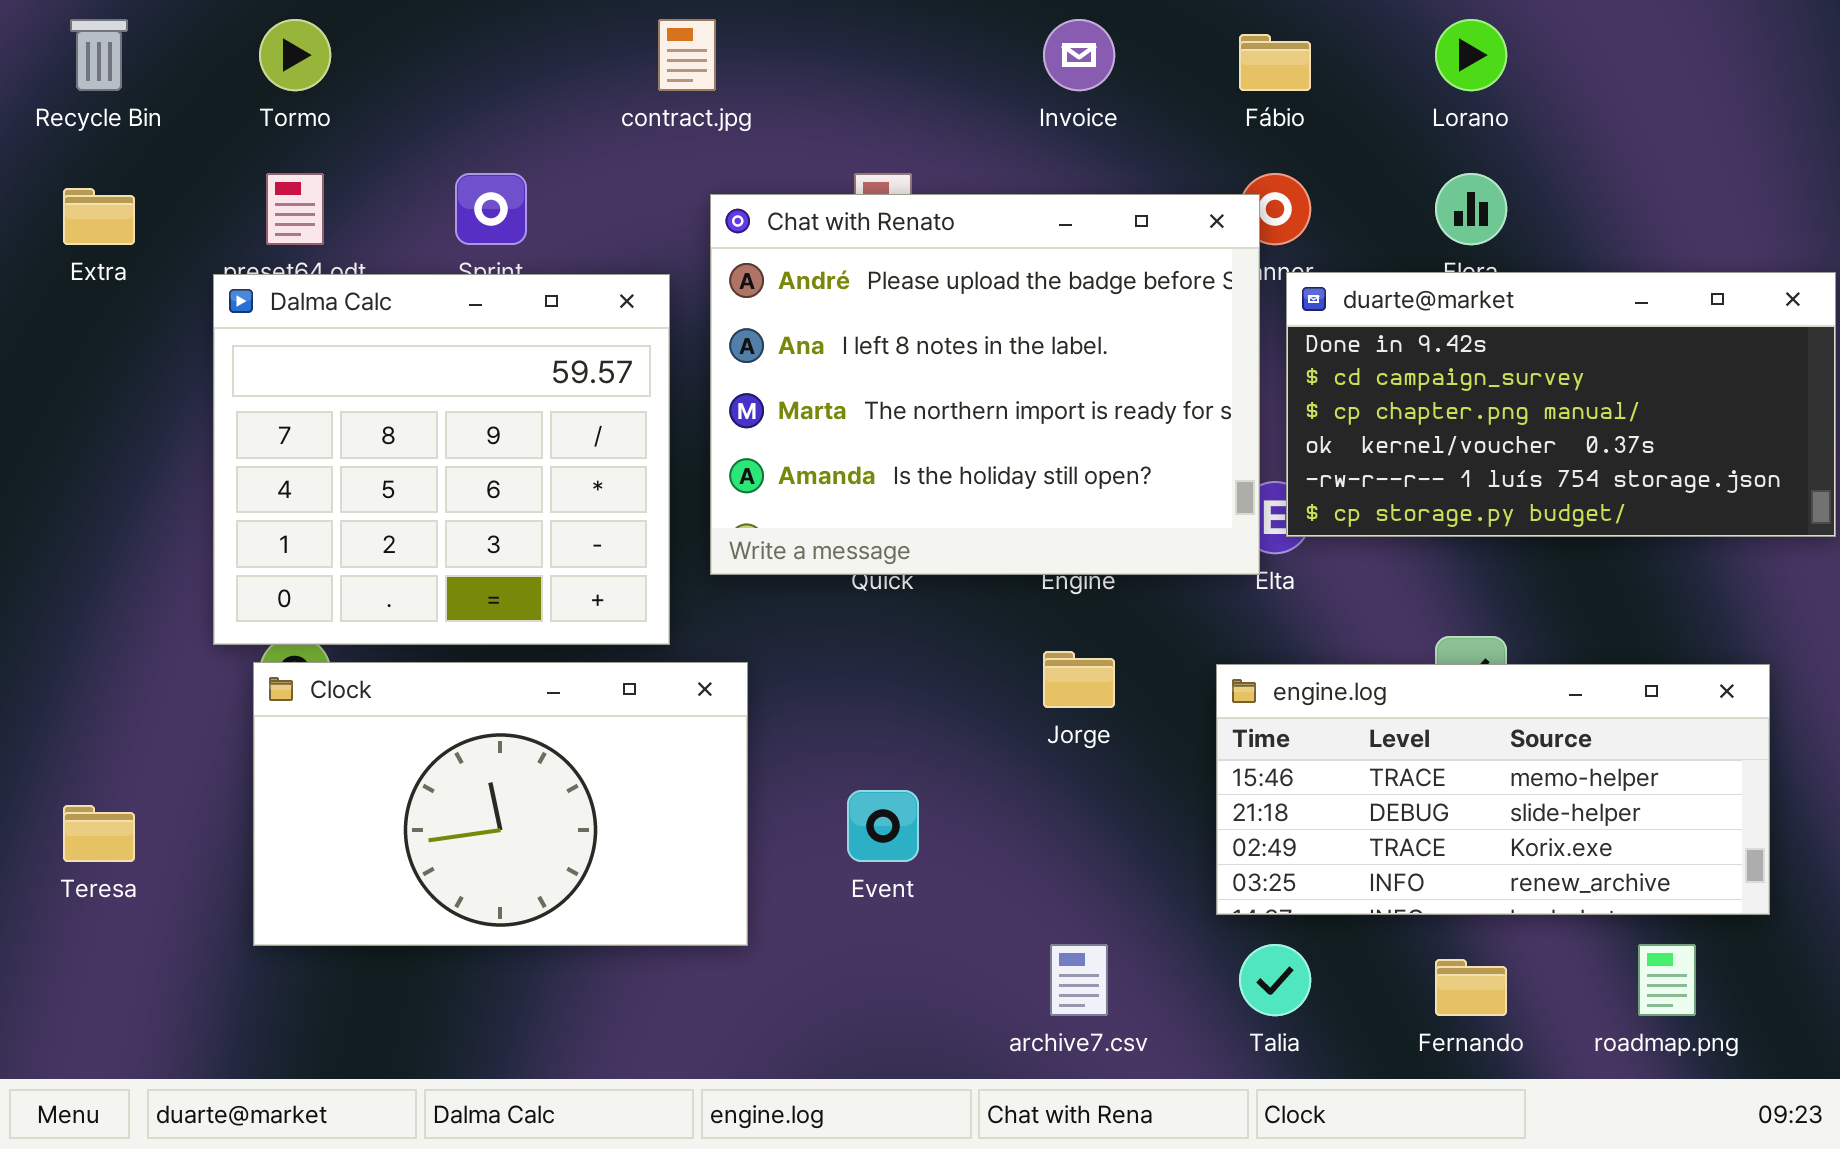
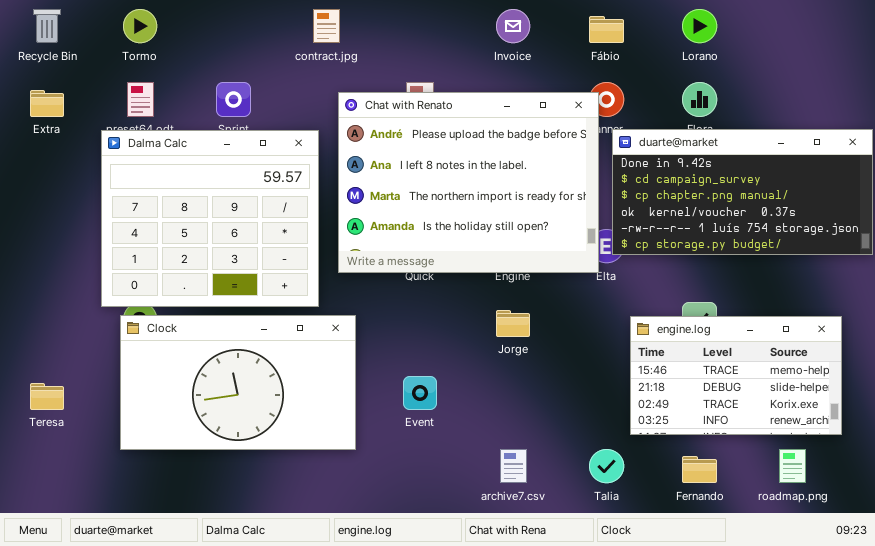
engine.log: [1216,664,1770,915] -> [630,316,842,435], resized

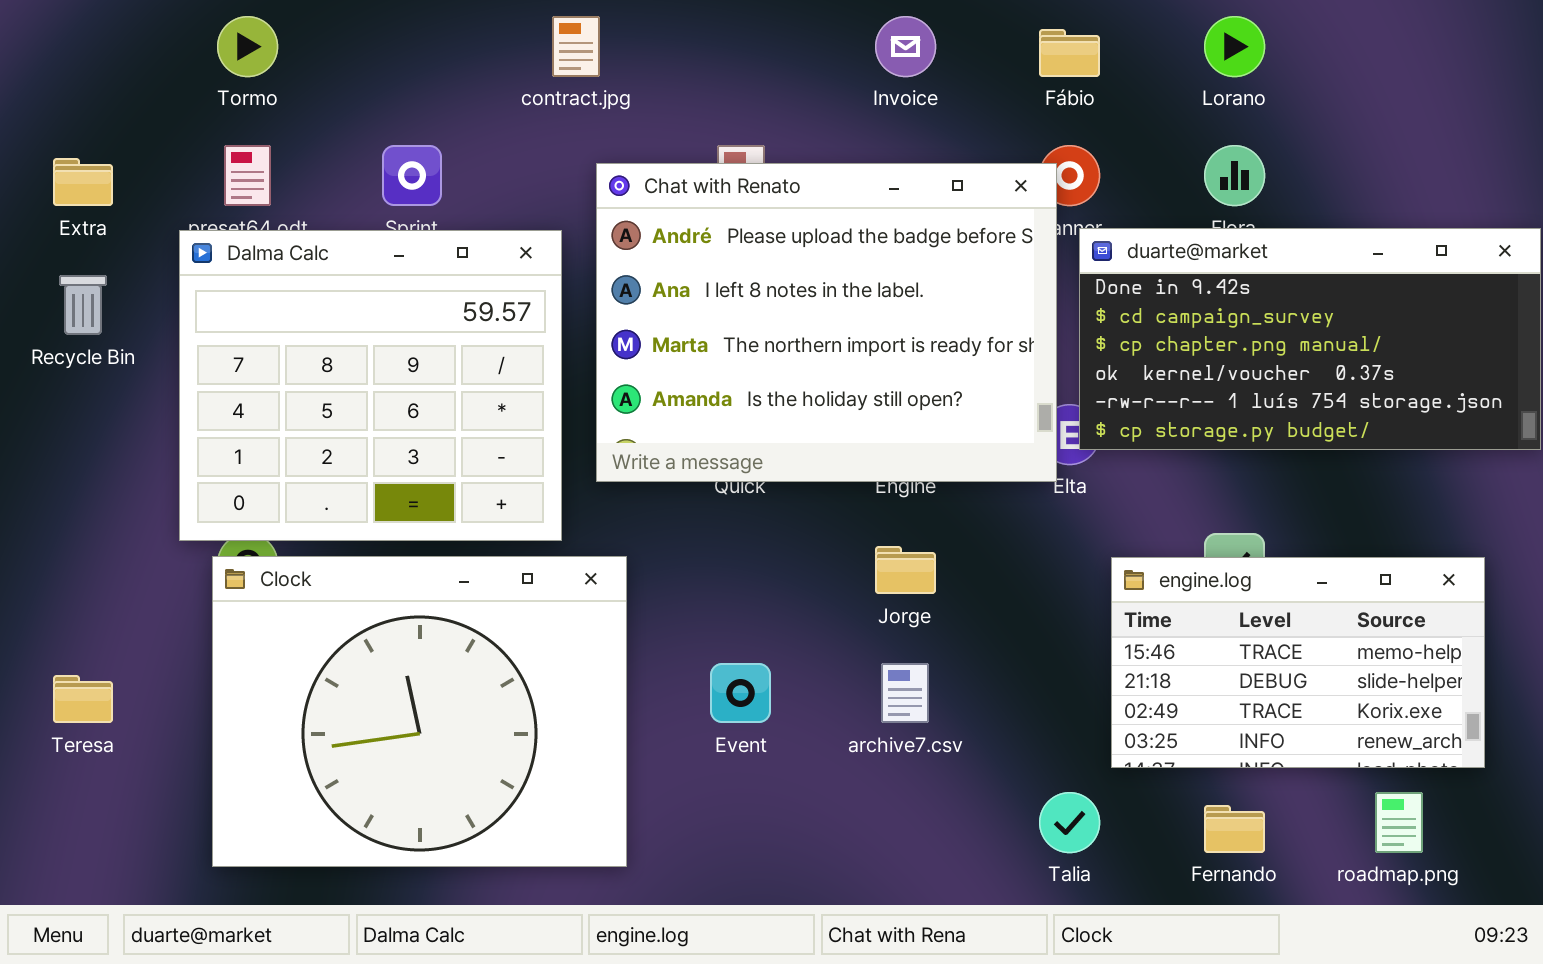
Recycle Bin: [33,9,61,43] -> [59,275,107,335], moved
Clock: [120,315,356,450] -> [212,556,627,867], resized
archive7.csv: [500,449,527,483] -> [881,663,929,723], moved

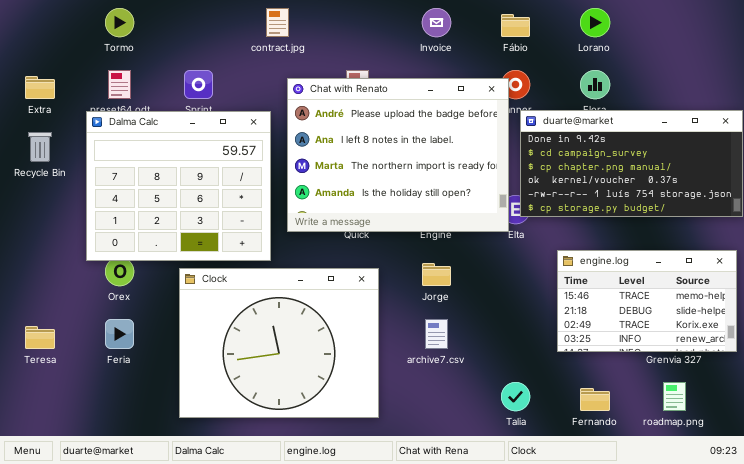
Clock: [212,556,627,867] -> [179,268,379,418], moved
engine.log: [1111,557,1485,768] -> [557,250,737,352], moved

